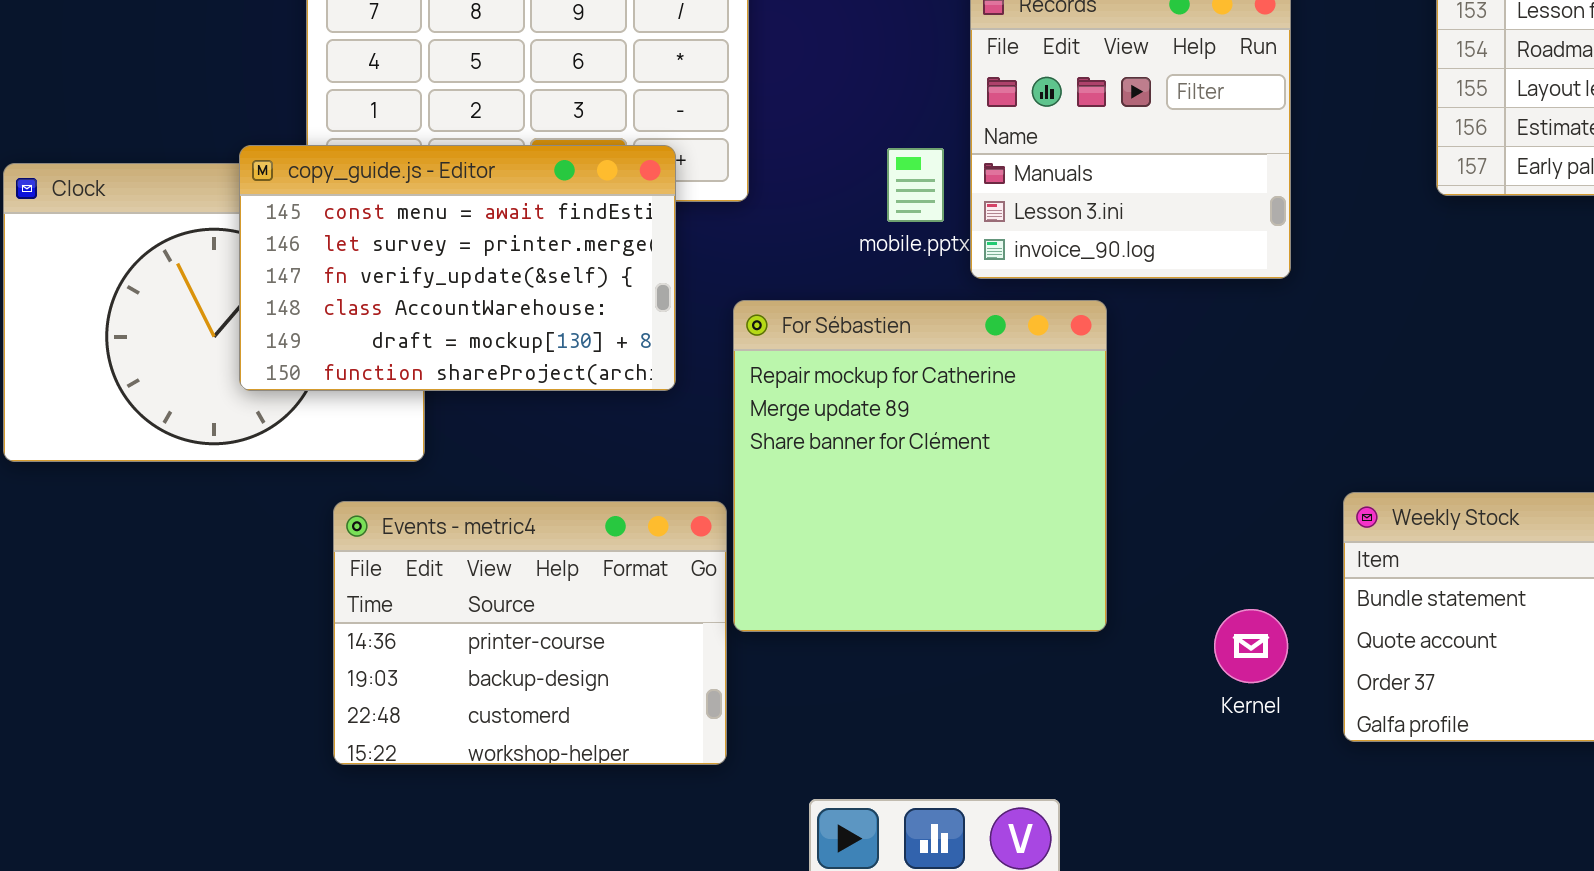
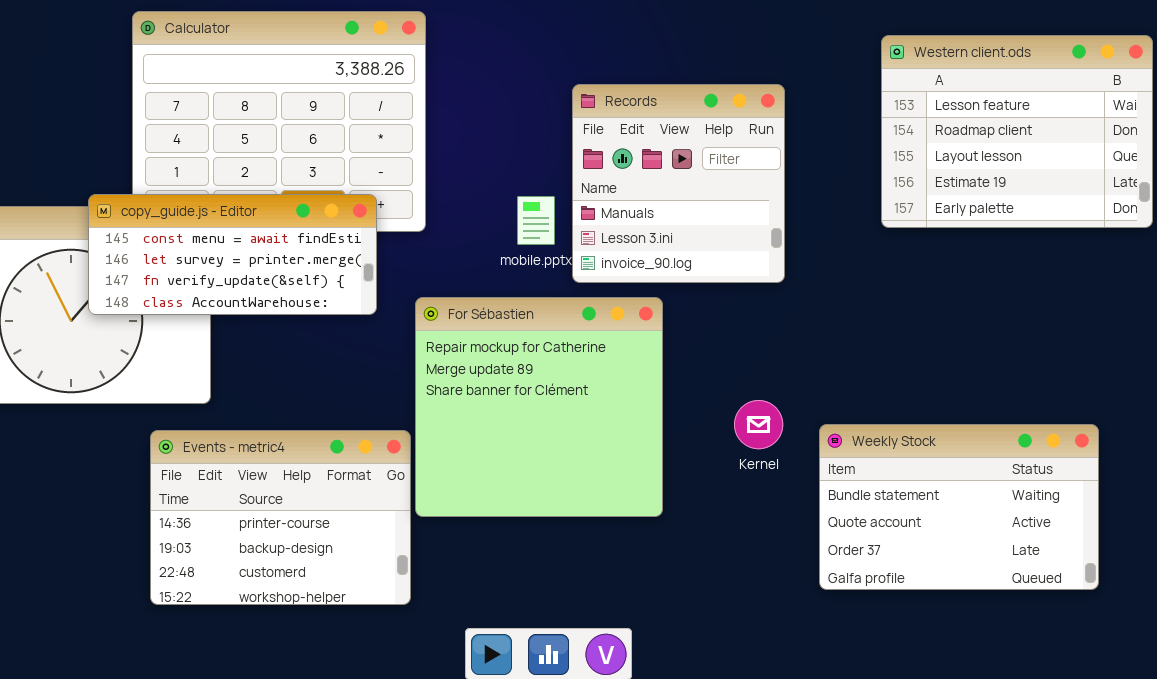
copy_guide.js - Editor: [239,145,676,391] -> [88,194,377,315], resized
Kernel: [1214,609,1288,683] -> [734,400,783,449], moved

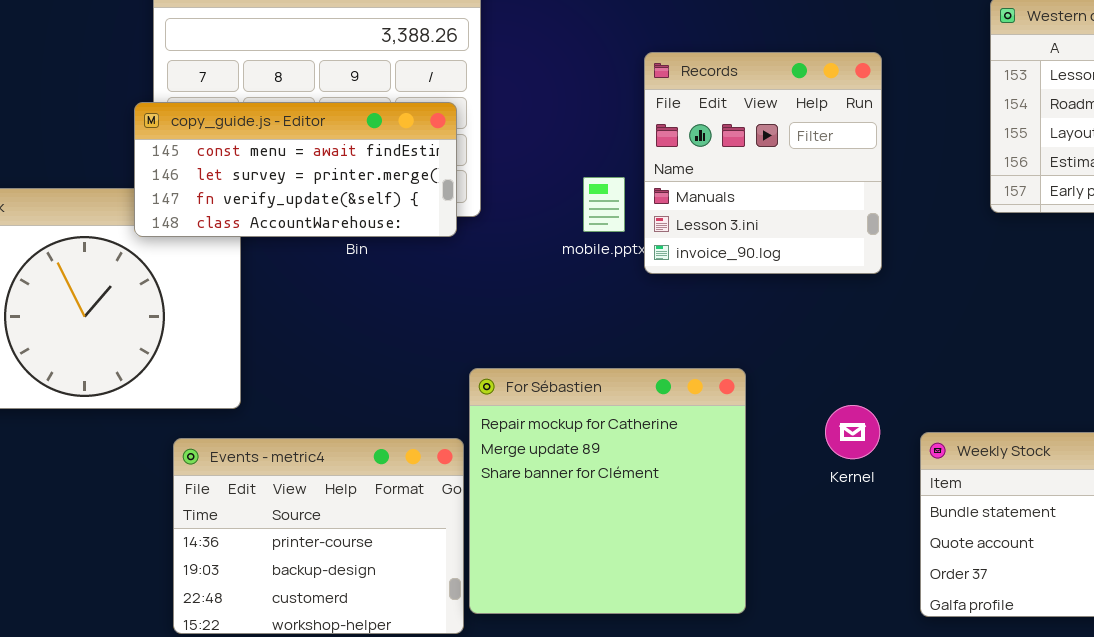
copy_guide.js - Editor: [88,194,377,315] -> [134,102,457,237], moved
For Sébastien: [415,297,663,517] -> [469,368,746,614], moved

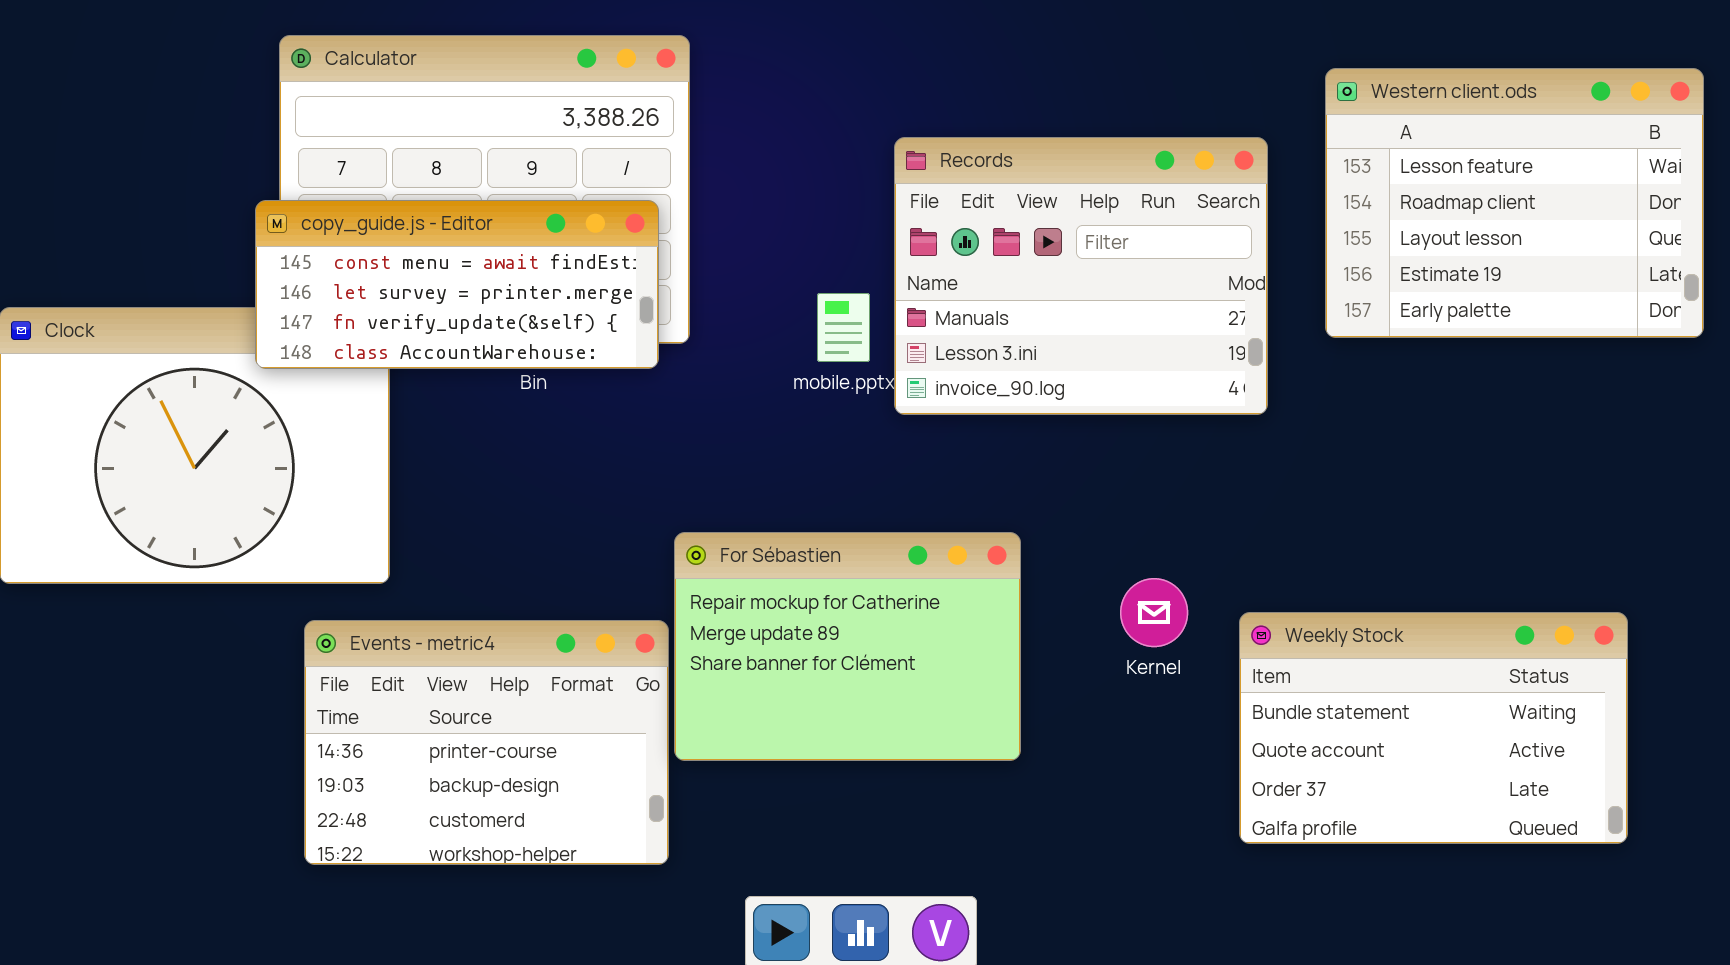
Records: [644,52,882,274] -> [894,137,1268,415], resized
For Sébastien: [469,368,746,614] -> [674,532,1021,761], resized

